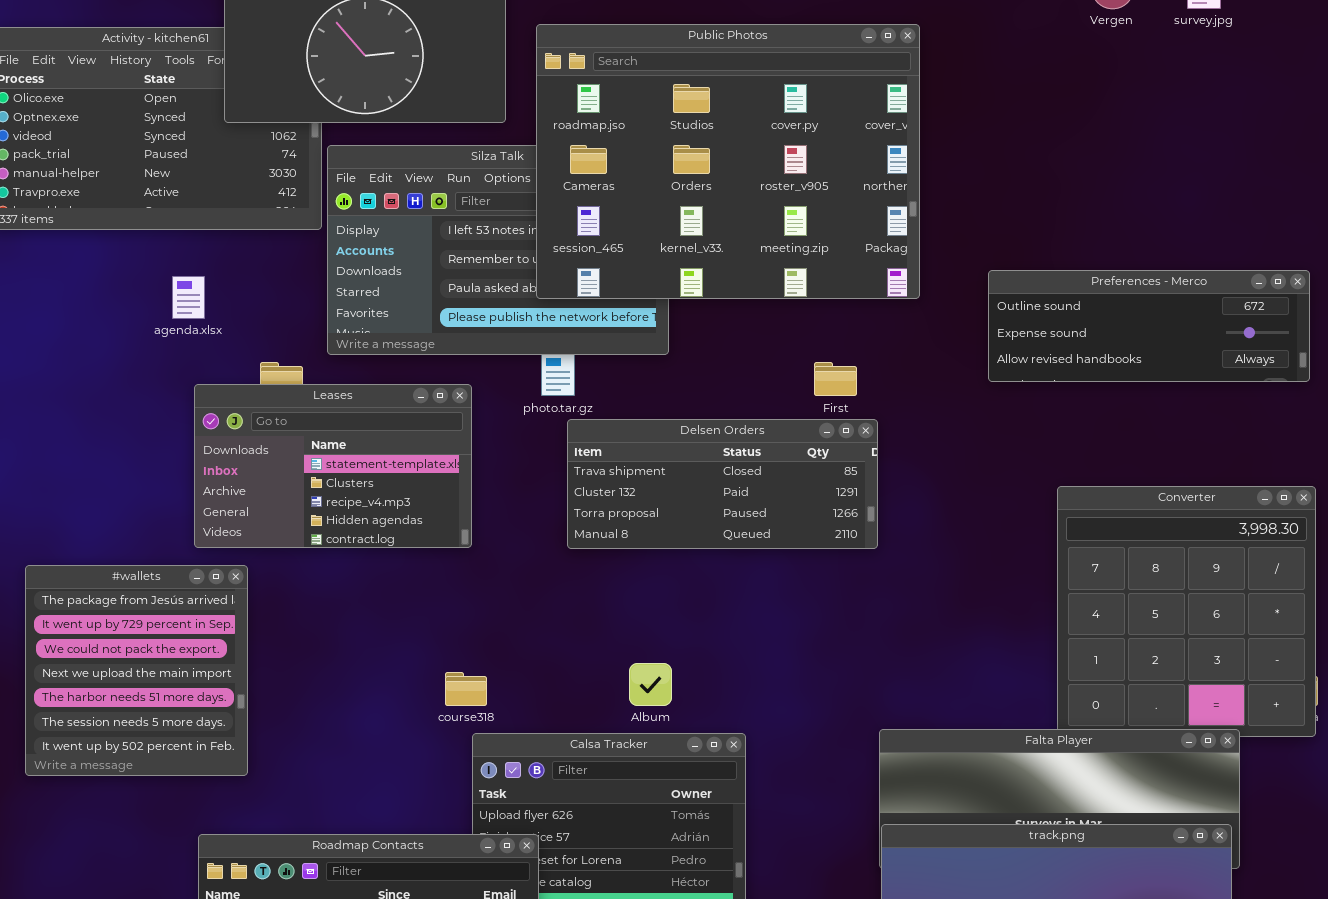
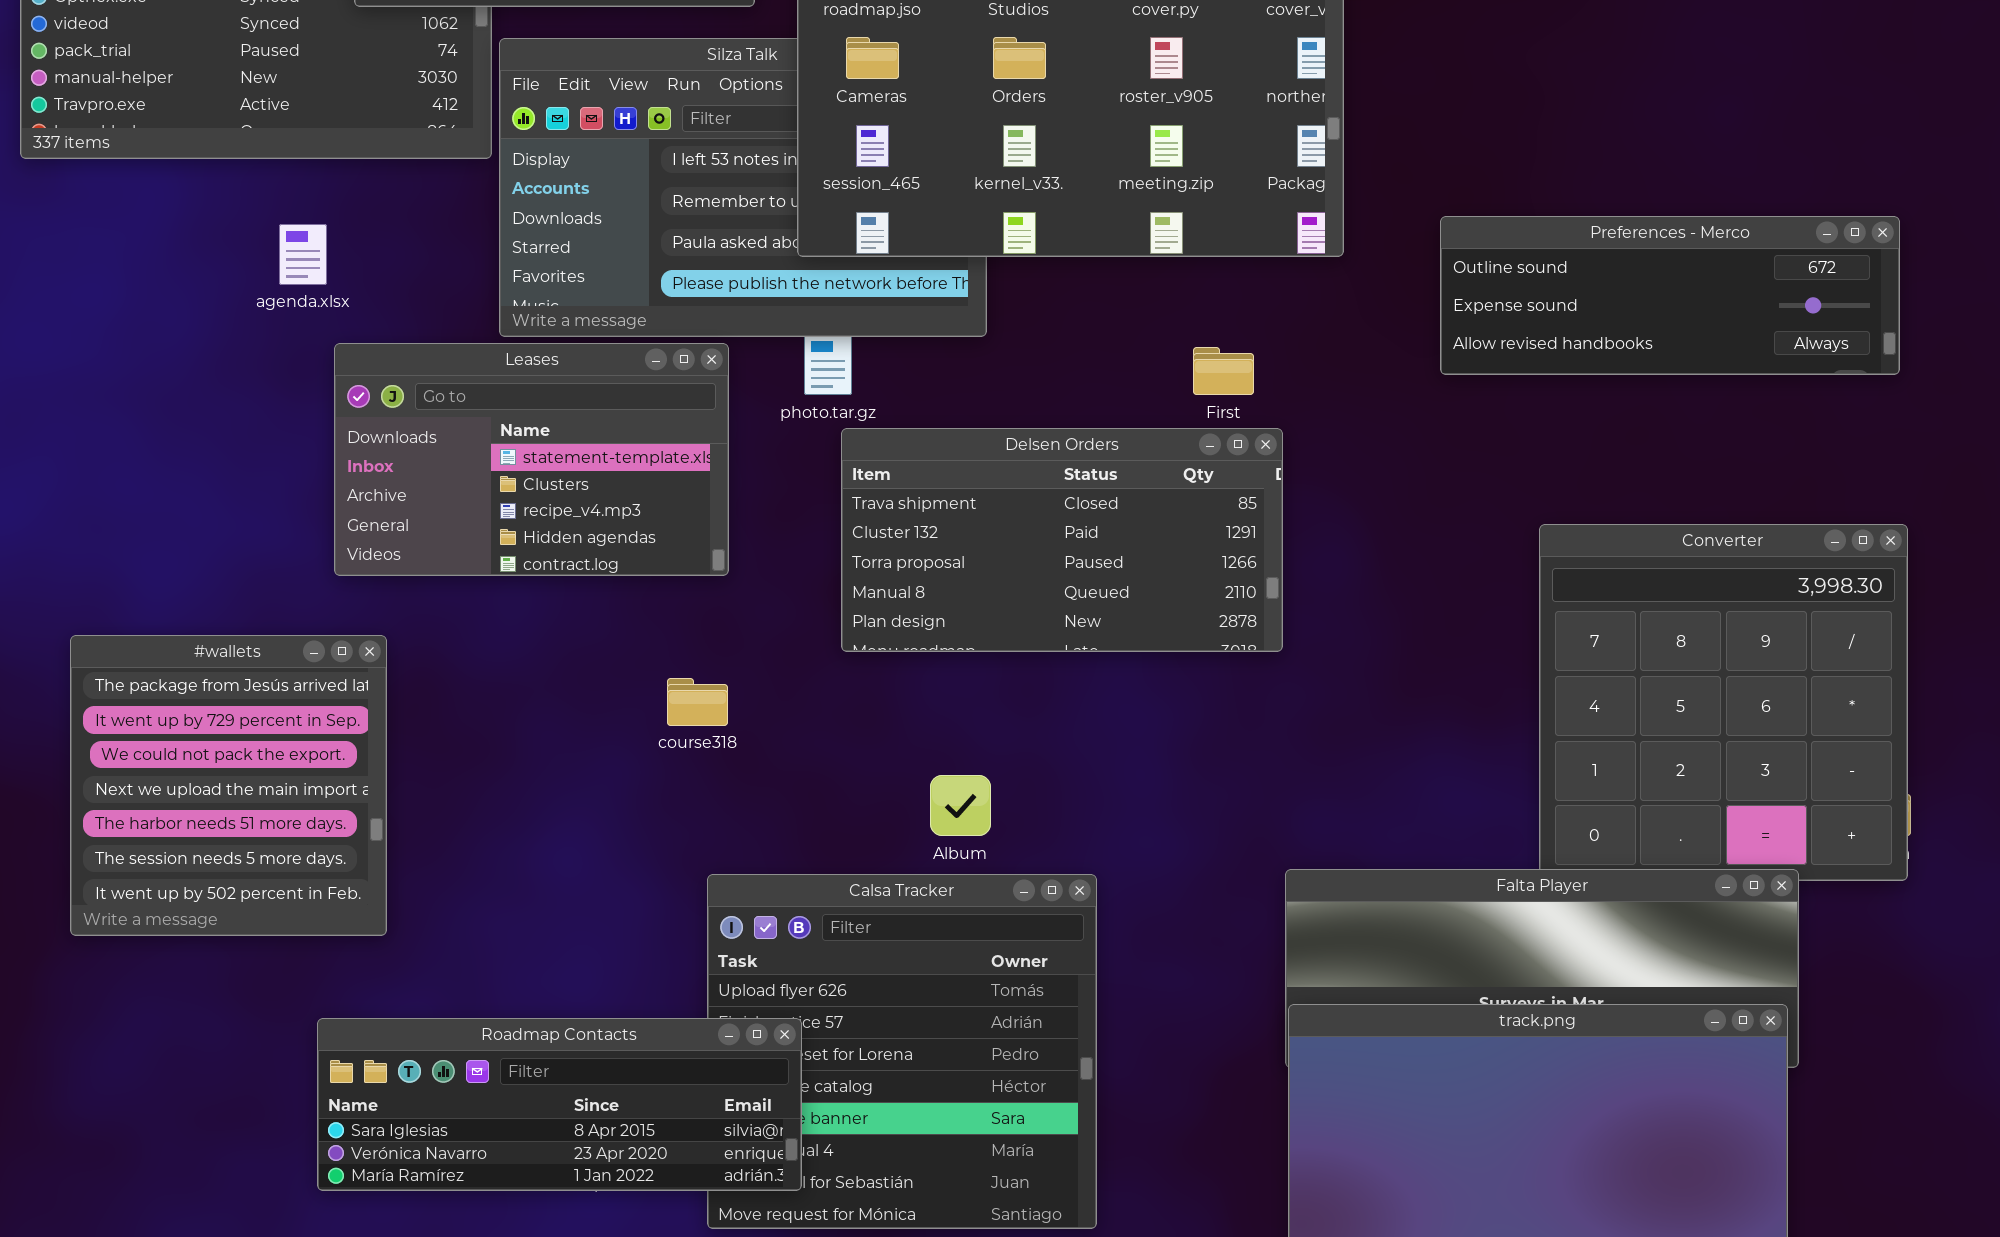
Leases: [194,384,472,548] -> [334,343,729,576], moved
Delsen Orders: [567,419,878,549] -> [841,428,1283,652], resized
course318: [445,672,487,706] -> [667,678,728,726], moved

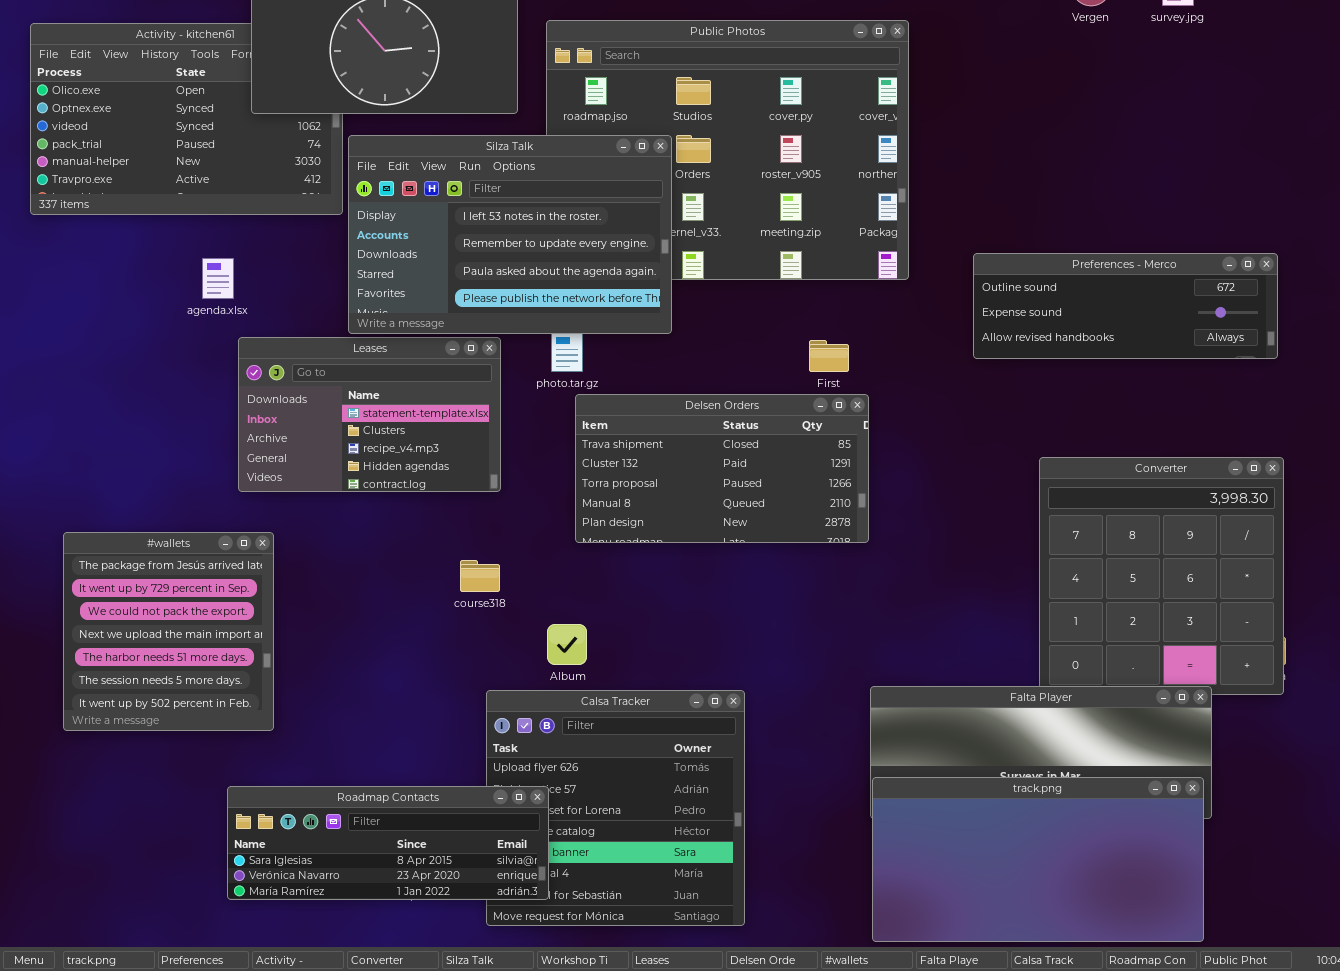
Silza Talk: [499,38,987,337] -> [348,135,672,334], raised
Album: [930,775,991,836] -> [547,624,587,665], moved

